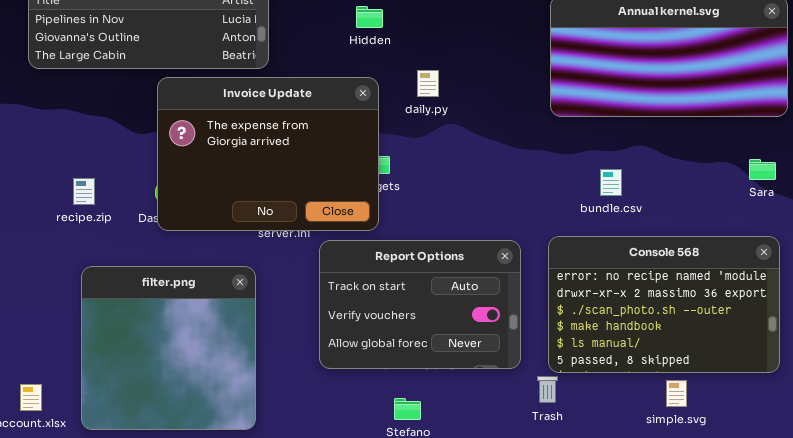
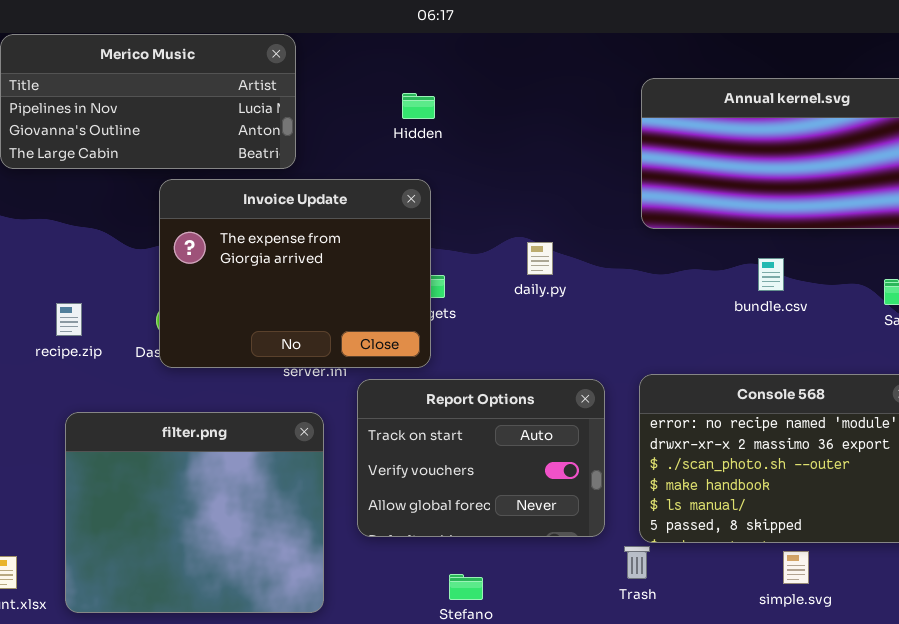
daily.py: [417,70,439,97] -> [527,242,553,275], moved
bundle.csv: [600,169,622,196] -> [758,258,784,291], moved
filter.png: [81,266,256,430] -> [65,412,324,613], resized

